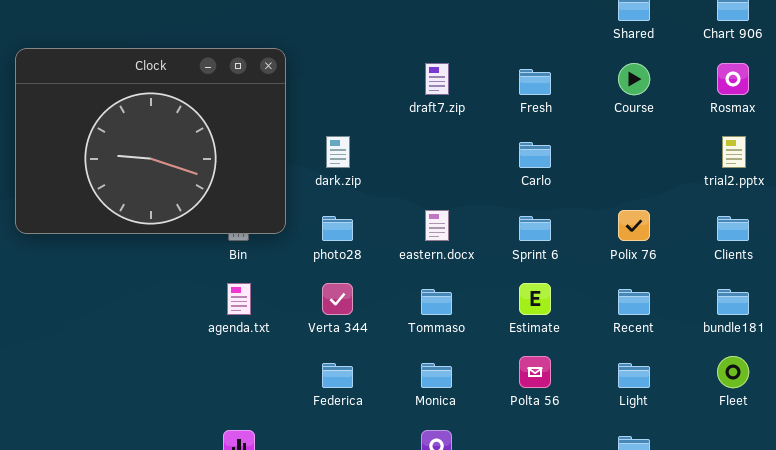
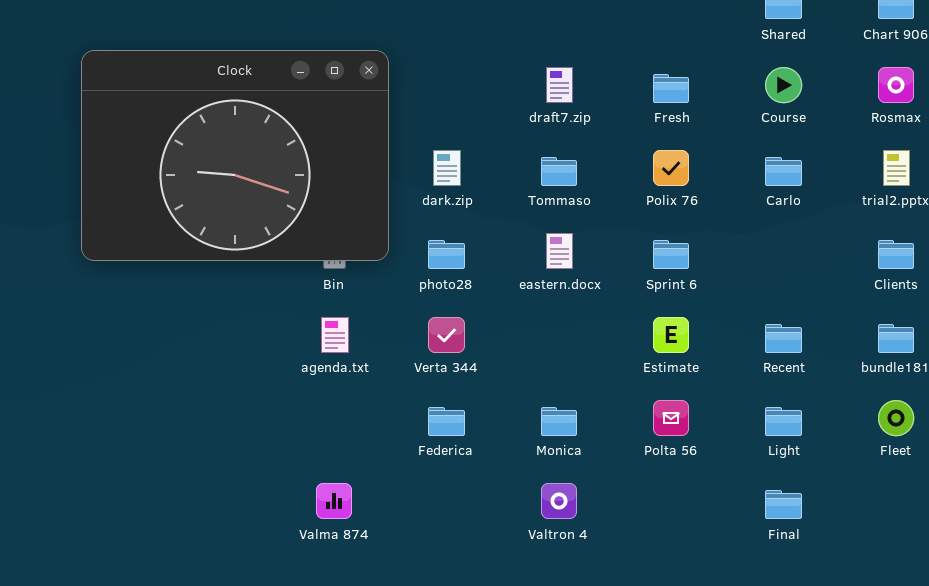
Carlo: [519,142,551,168] -> [765,157,802,186], moved
Polix 76: [618,210,650,241] -> [653,150,689,186], moved
Tommaso: [421,289,452,315] -> [541,157,577,186], moved

